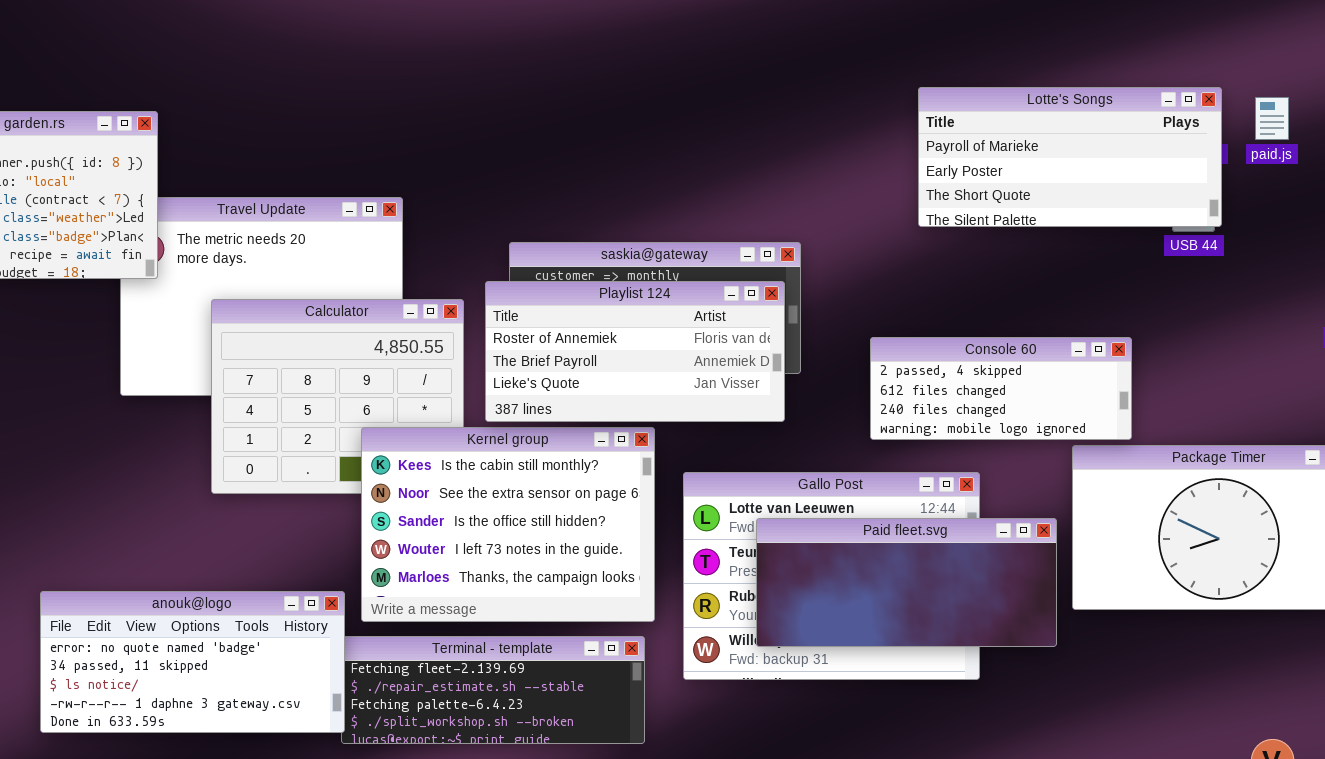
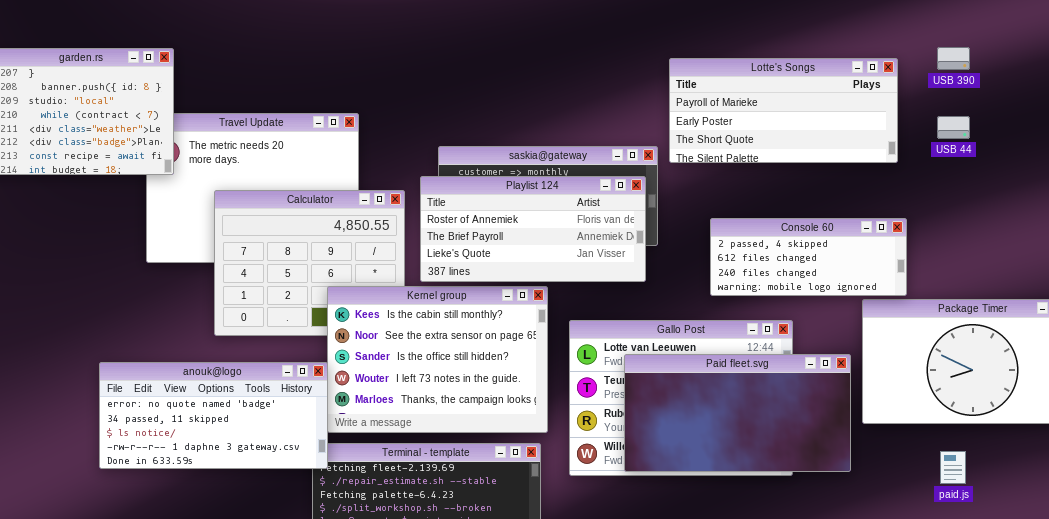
Lotte's Songs: [918,87,1222,227] -> [669,58,898,163], moved
paid.js: [1255,97,1289,140] -> [940,451,966,484], moved
Paid fleet.svg: [756,518,1057,647] -> [624,354,851,472], resized
anouk@logo: [40,591,345,733] -> [99,362,328,469], moved

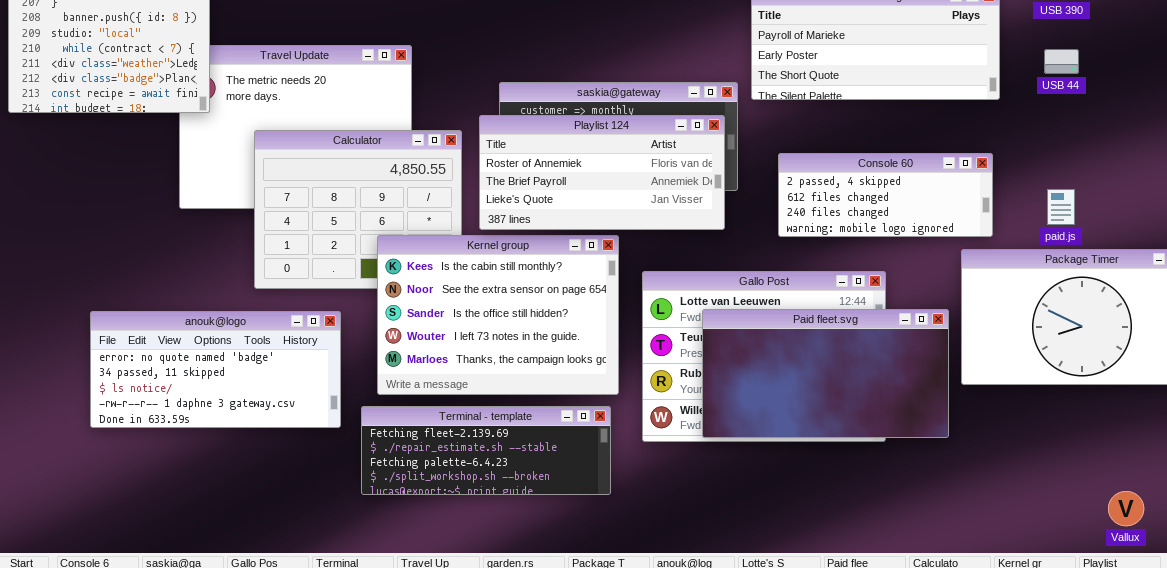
Console 60: [710,218,907,296] -> [778,153,993,237], moved
anouk@logo: [99,362,328,469] -> [90,311,341,428], moved
paid.js: [940,451,966,484] -> [1047,189,1075,225], moved

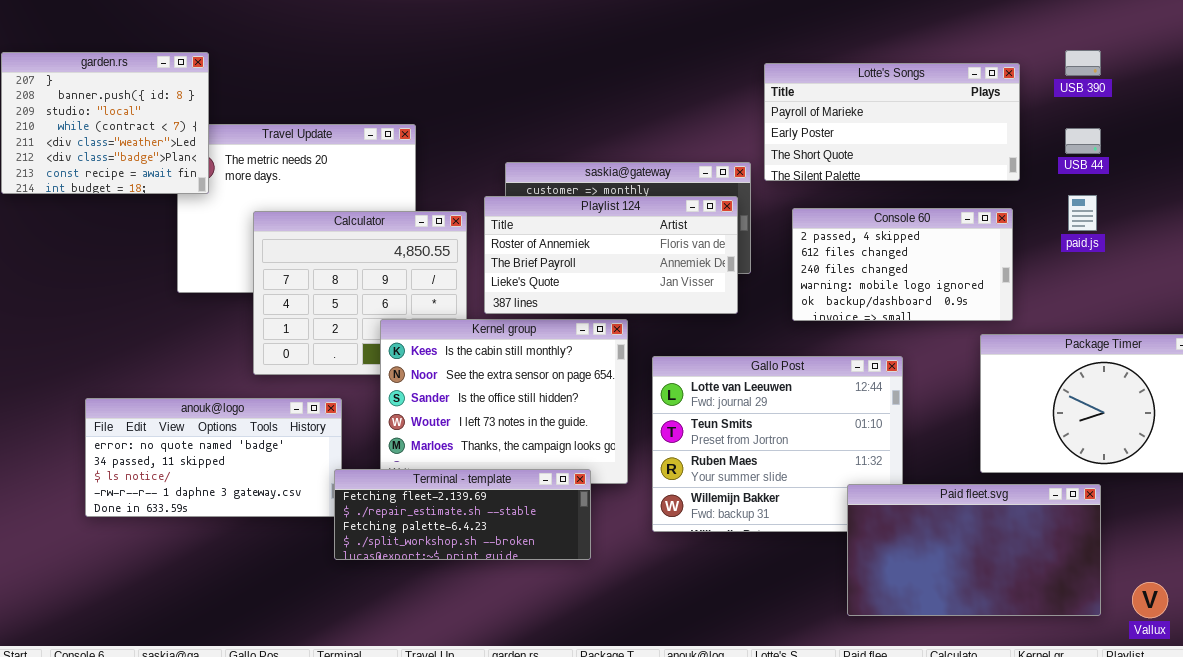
Console 60: [778,153,993,237] -> [792,208,1013,321], resized
paid.js: [1047,189,1075,225] -> [1068,195,1097,231], moved
Paid fleet.svg: [702,309,949,438] -> [847,484,1101,616], moved
Terminal - template: [361,406,611,495] -> [334,469,591,560], moved

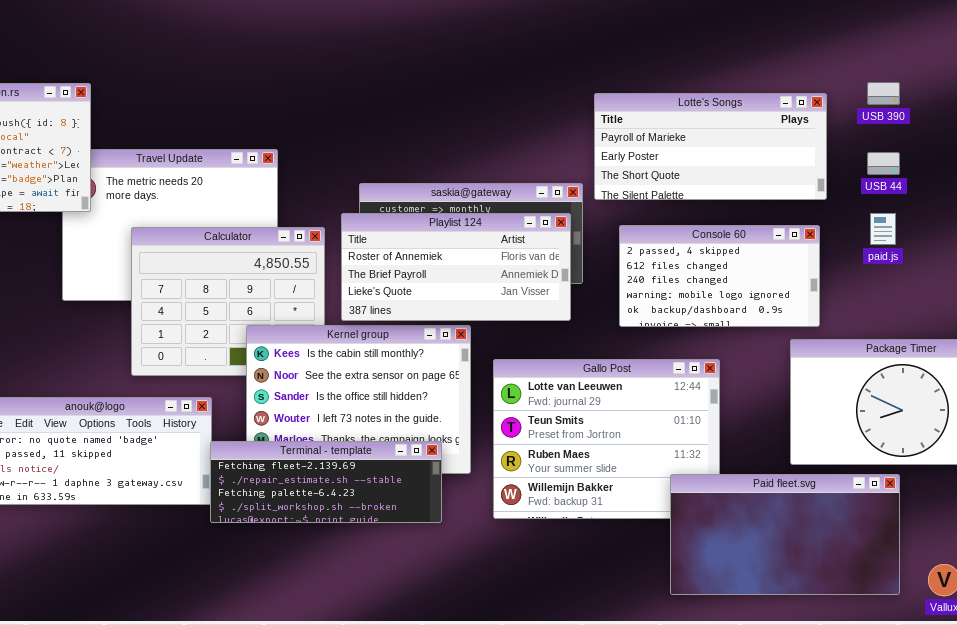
Terminal - template: [334,469,591,560] -> [210,441,442,523], moved

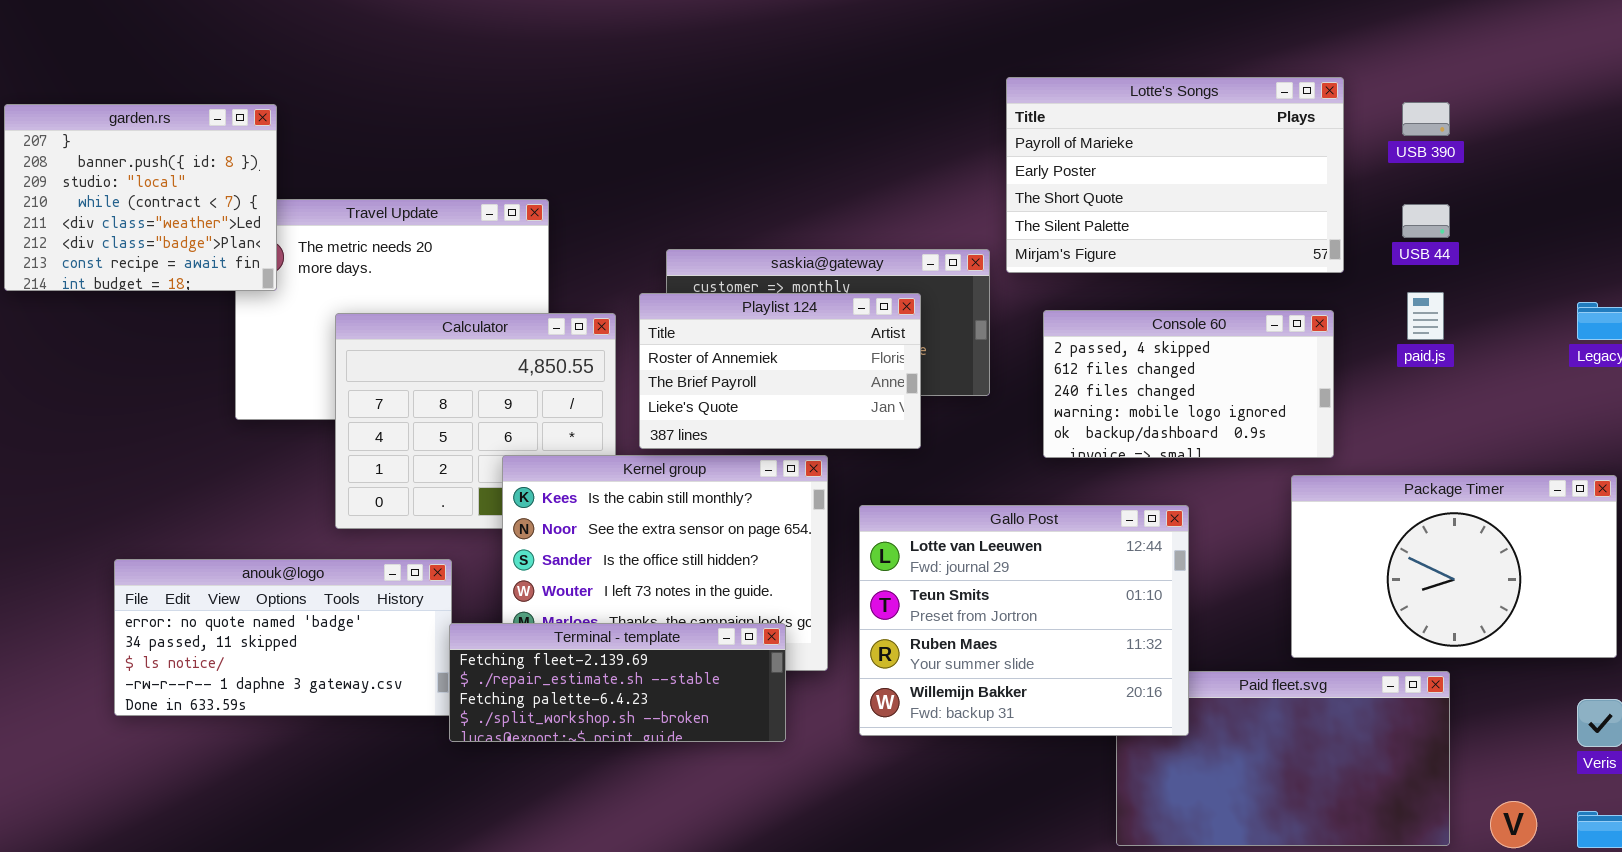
Lotte's Songs: [594,93,827,200] -> [1006,77,1344,273], resized
Playlist 124: [341,213,571,321] -> [639,293,921,449], resized
Gallo Post: [493,359,720,519] -> [859,505,1189,736], raised

